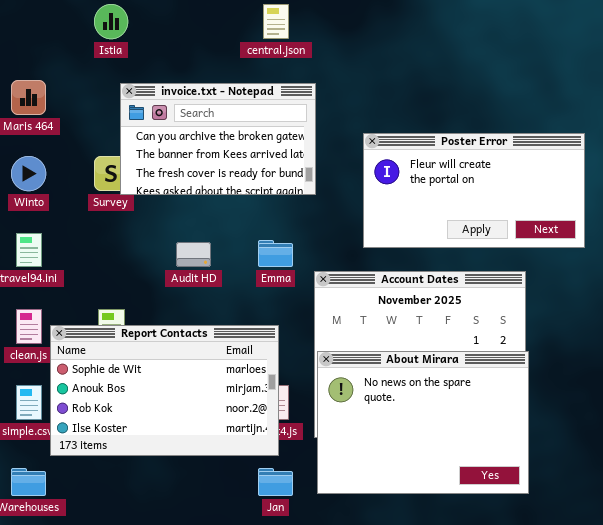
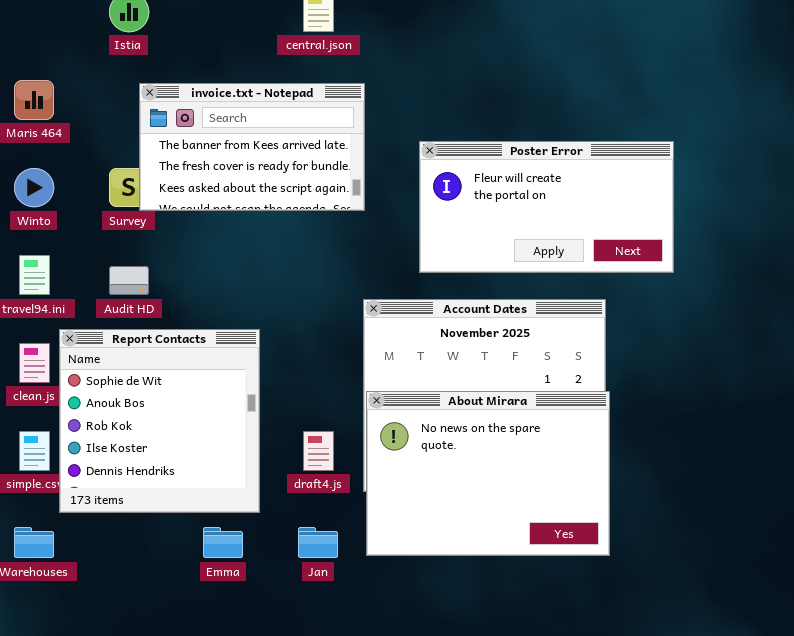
invoice.txt - Notepad: [120,83,316,195] -> [139,83,365,211], scrolled down 1 row
Emma: [258,240,293,267] -> [203,527,243,558], moved
Audit HD: [176,242,211,267] -> [109,266,149,295], moved
Report Contacts: [50,325,279,456] -> [59,329,260,513], resized

